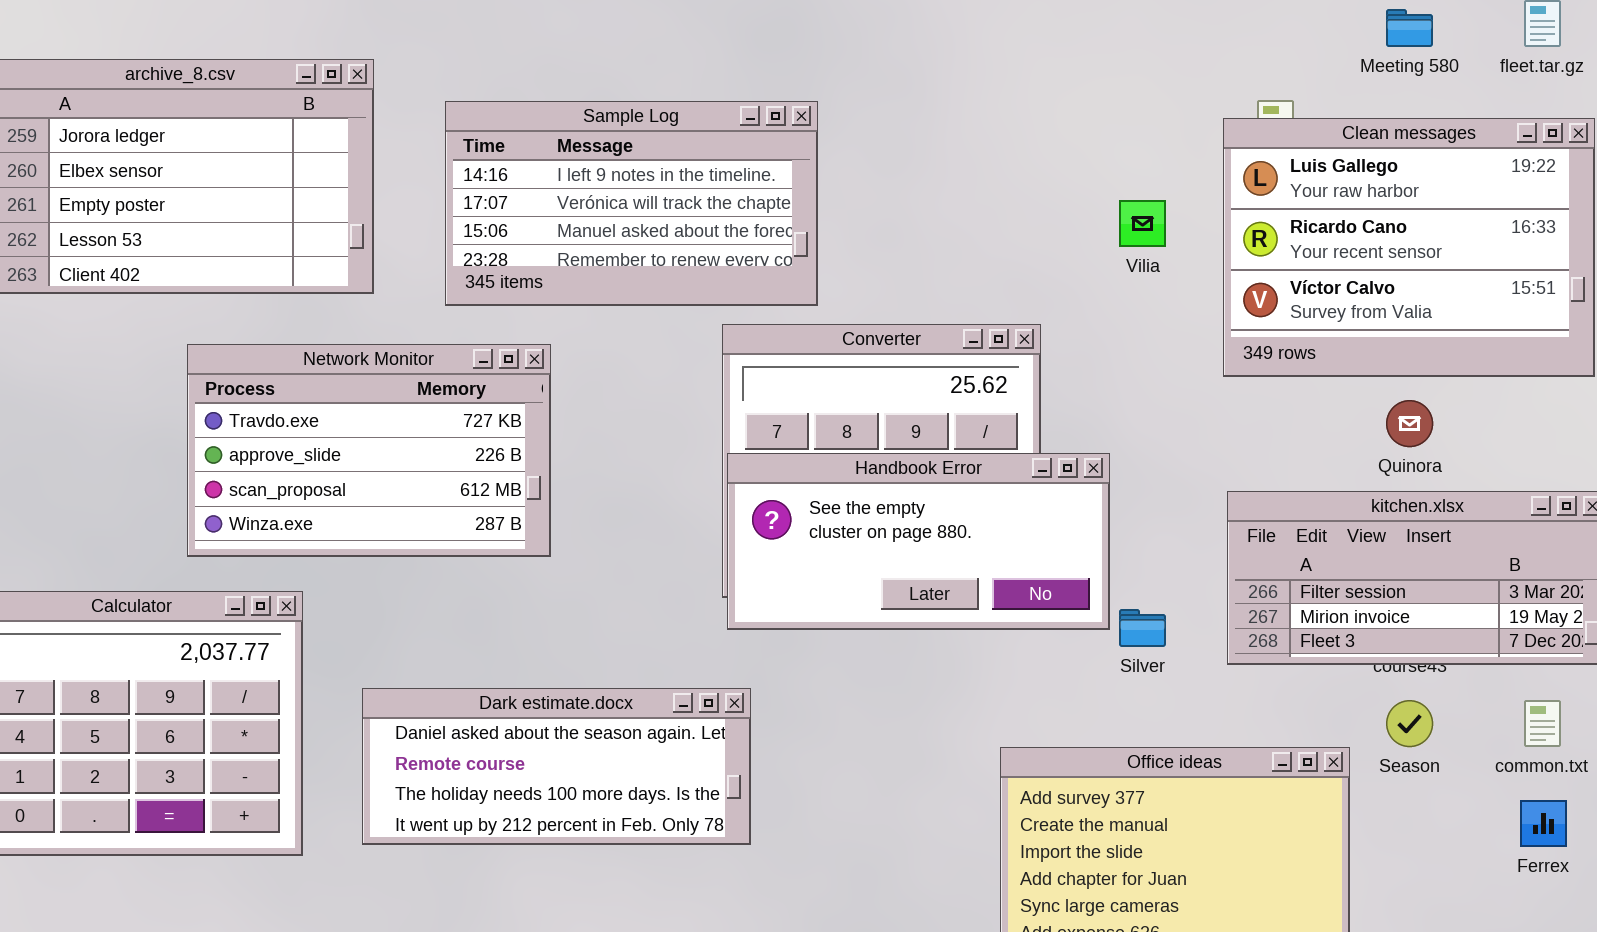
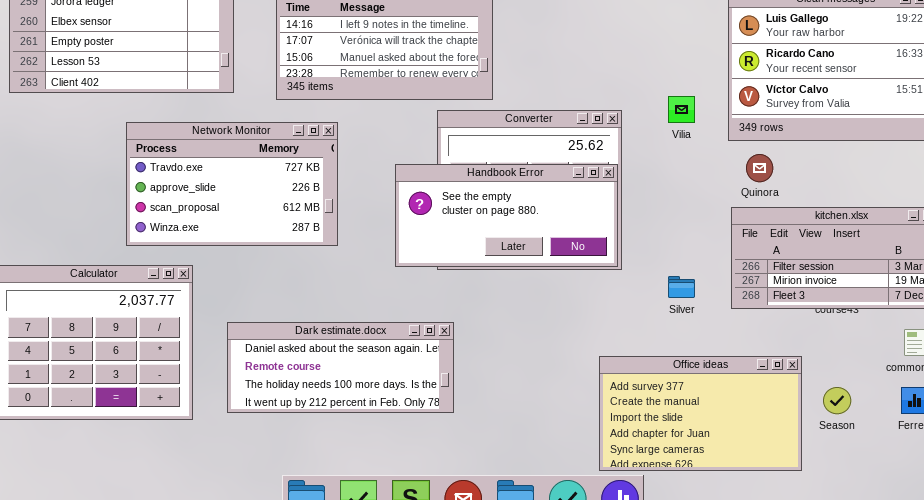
Vilia: [1119,200,1166,247] -> [668,96,695,123], moved
Quinora: [1386,400,1433,447] -> [746,154,773,182], moved
Handbook Error: [727,453,1110,630] -> [395,164,618,267], moved
Season: [1386,700,1433,747] -> [823,387,851,414], moved

